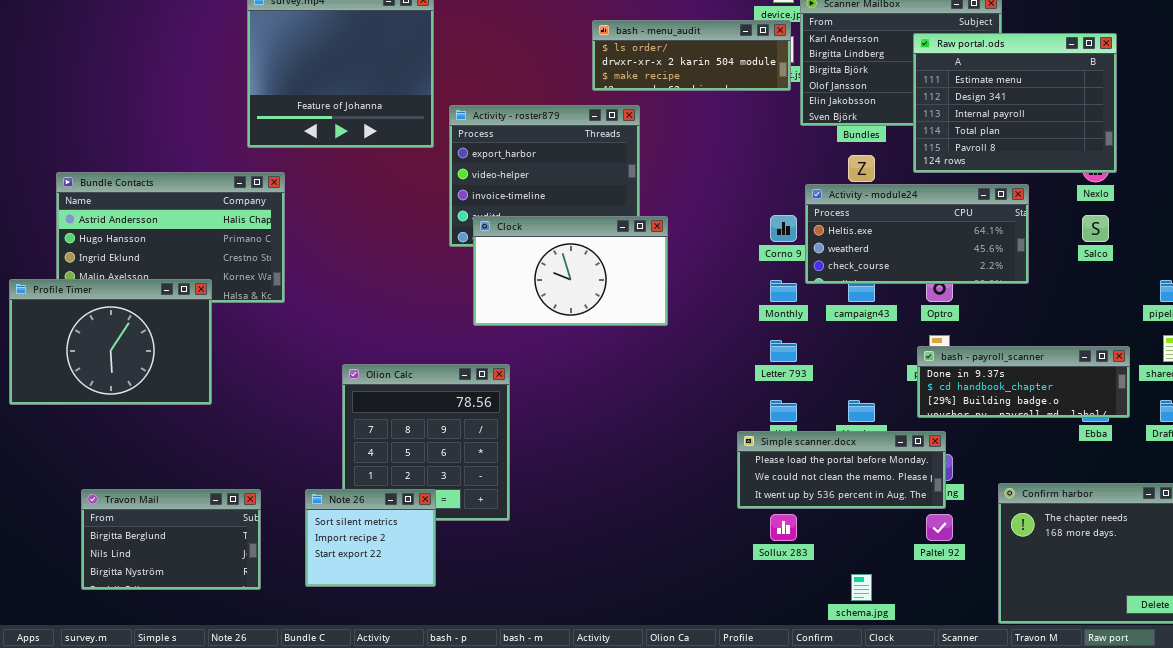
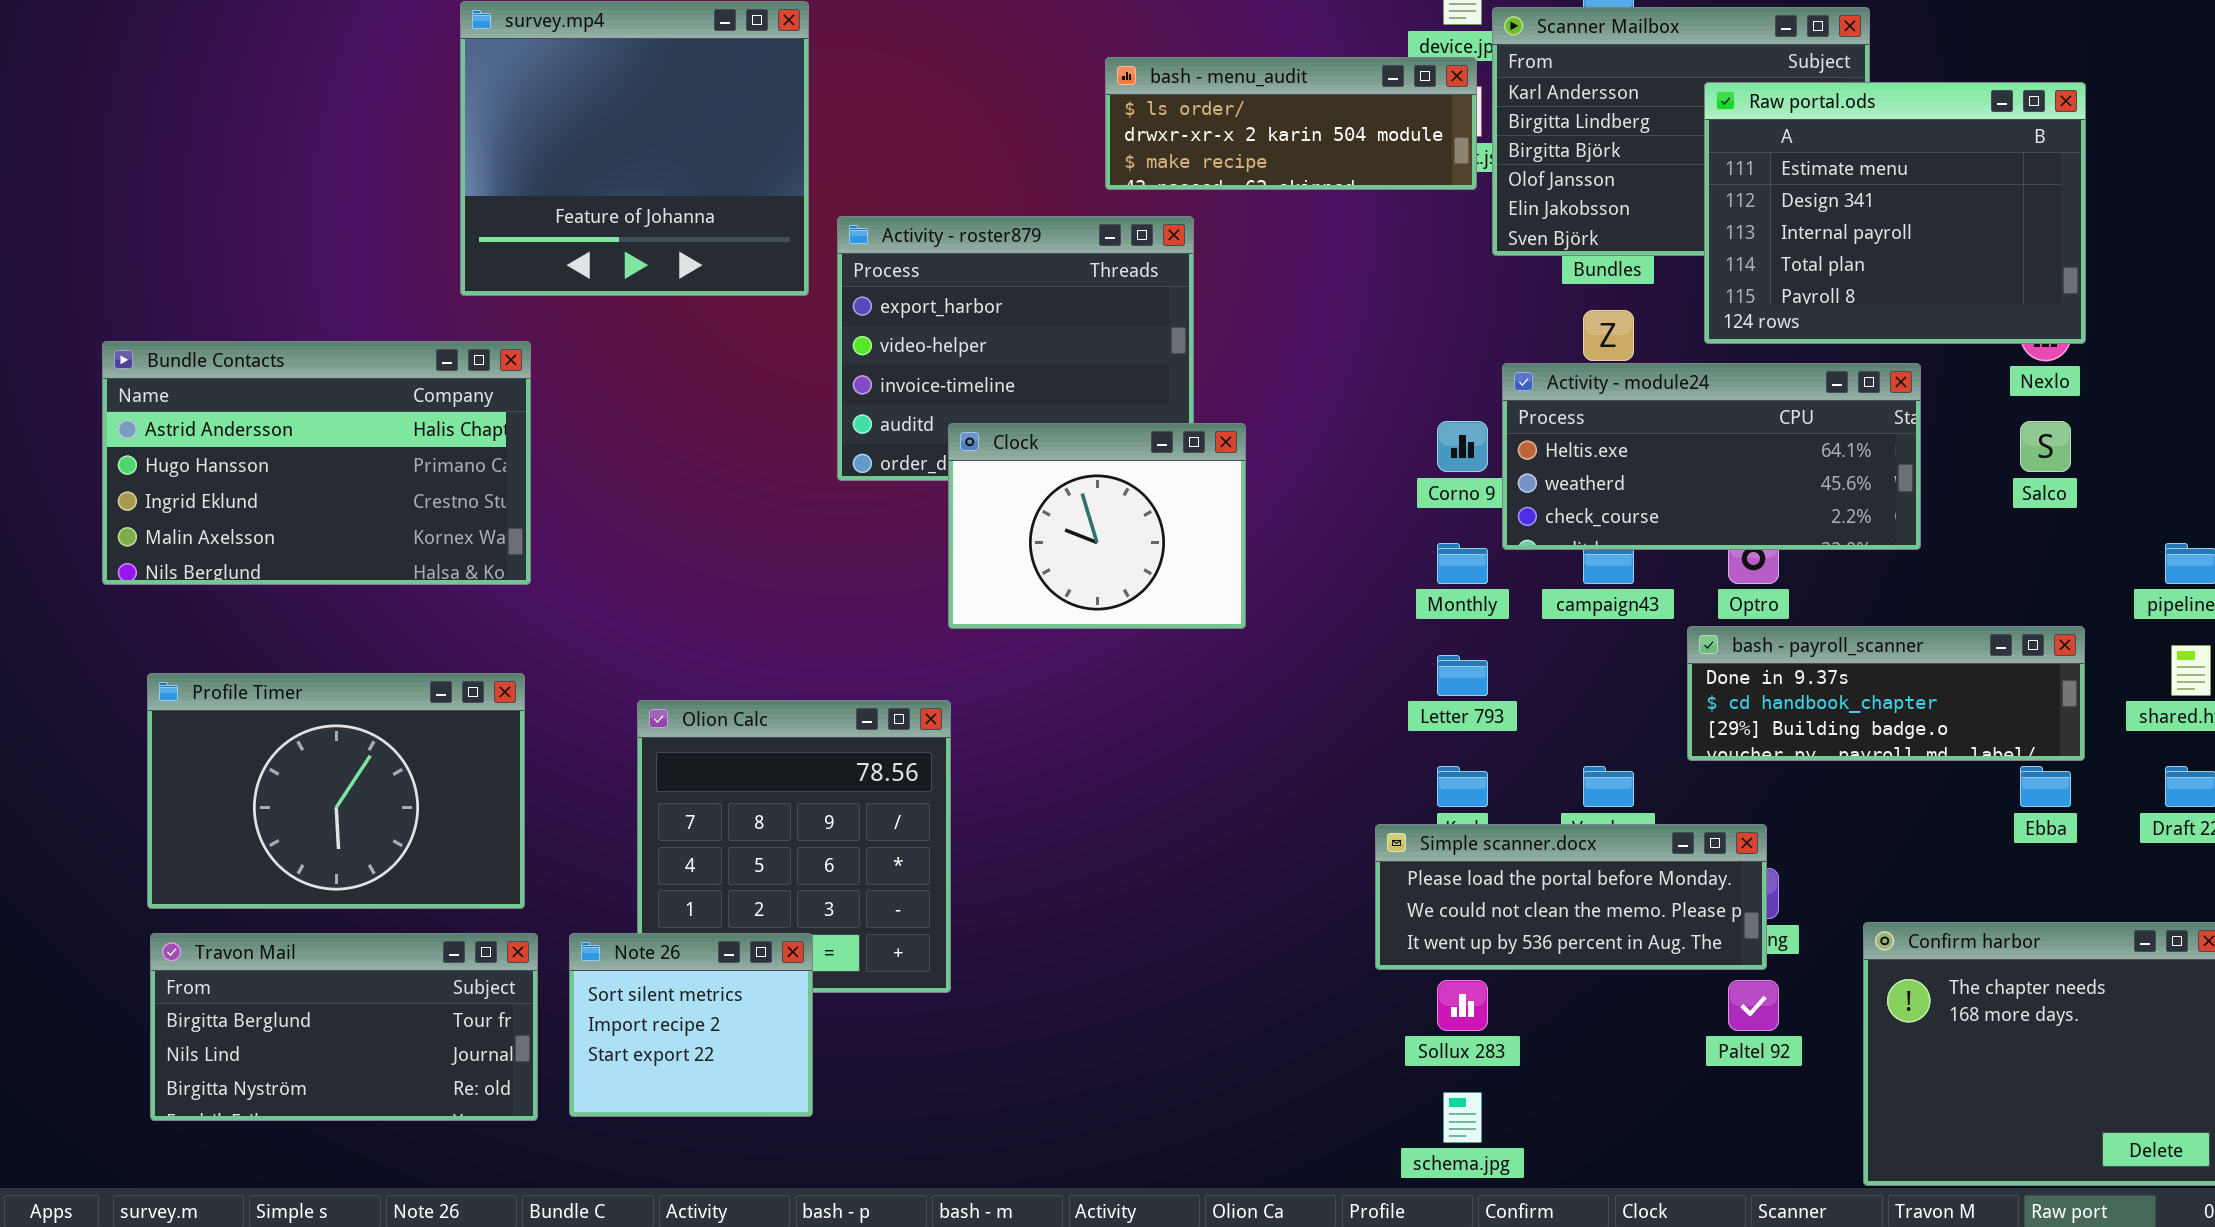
Clock: [473,216,668,326] -> [948,423,1246,629], resized
Profile Timer: [9,279,212,405] -> [147,673,525,909], moved
bash - payroll_scanner: [917,346,1130,418] -> [1687,626,2085,761], moved
Travon Mail: [81,489,261,590] -> [150,933,538,1121], resized
schema.jpg: [851,574,872,601] -> [1443,1092,1482,1143], moved

